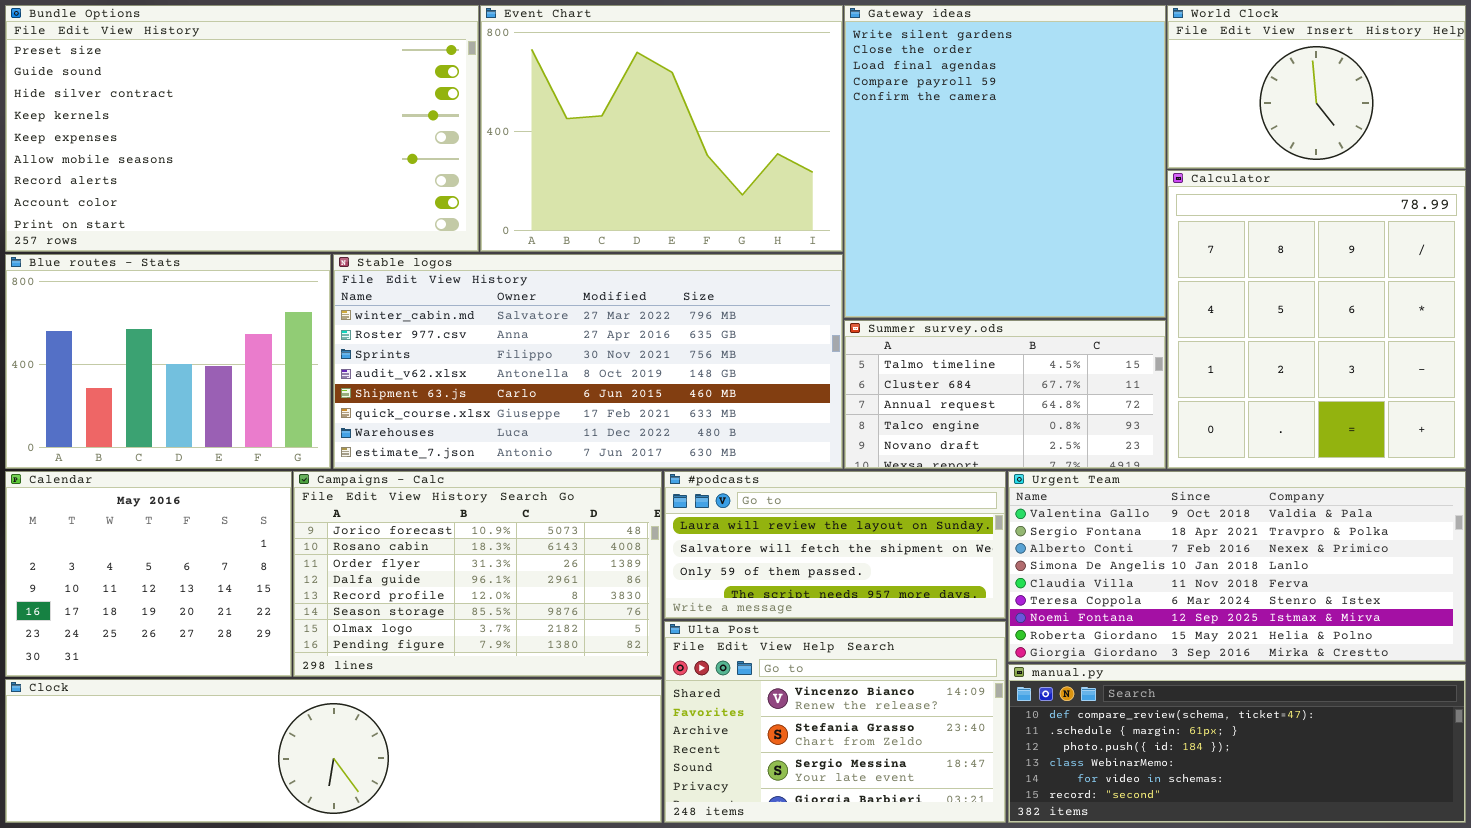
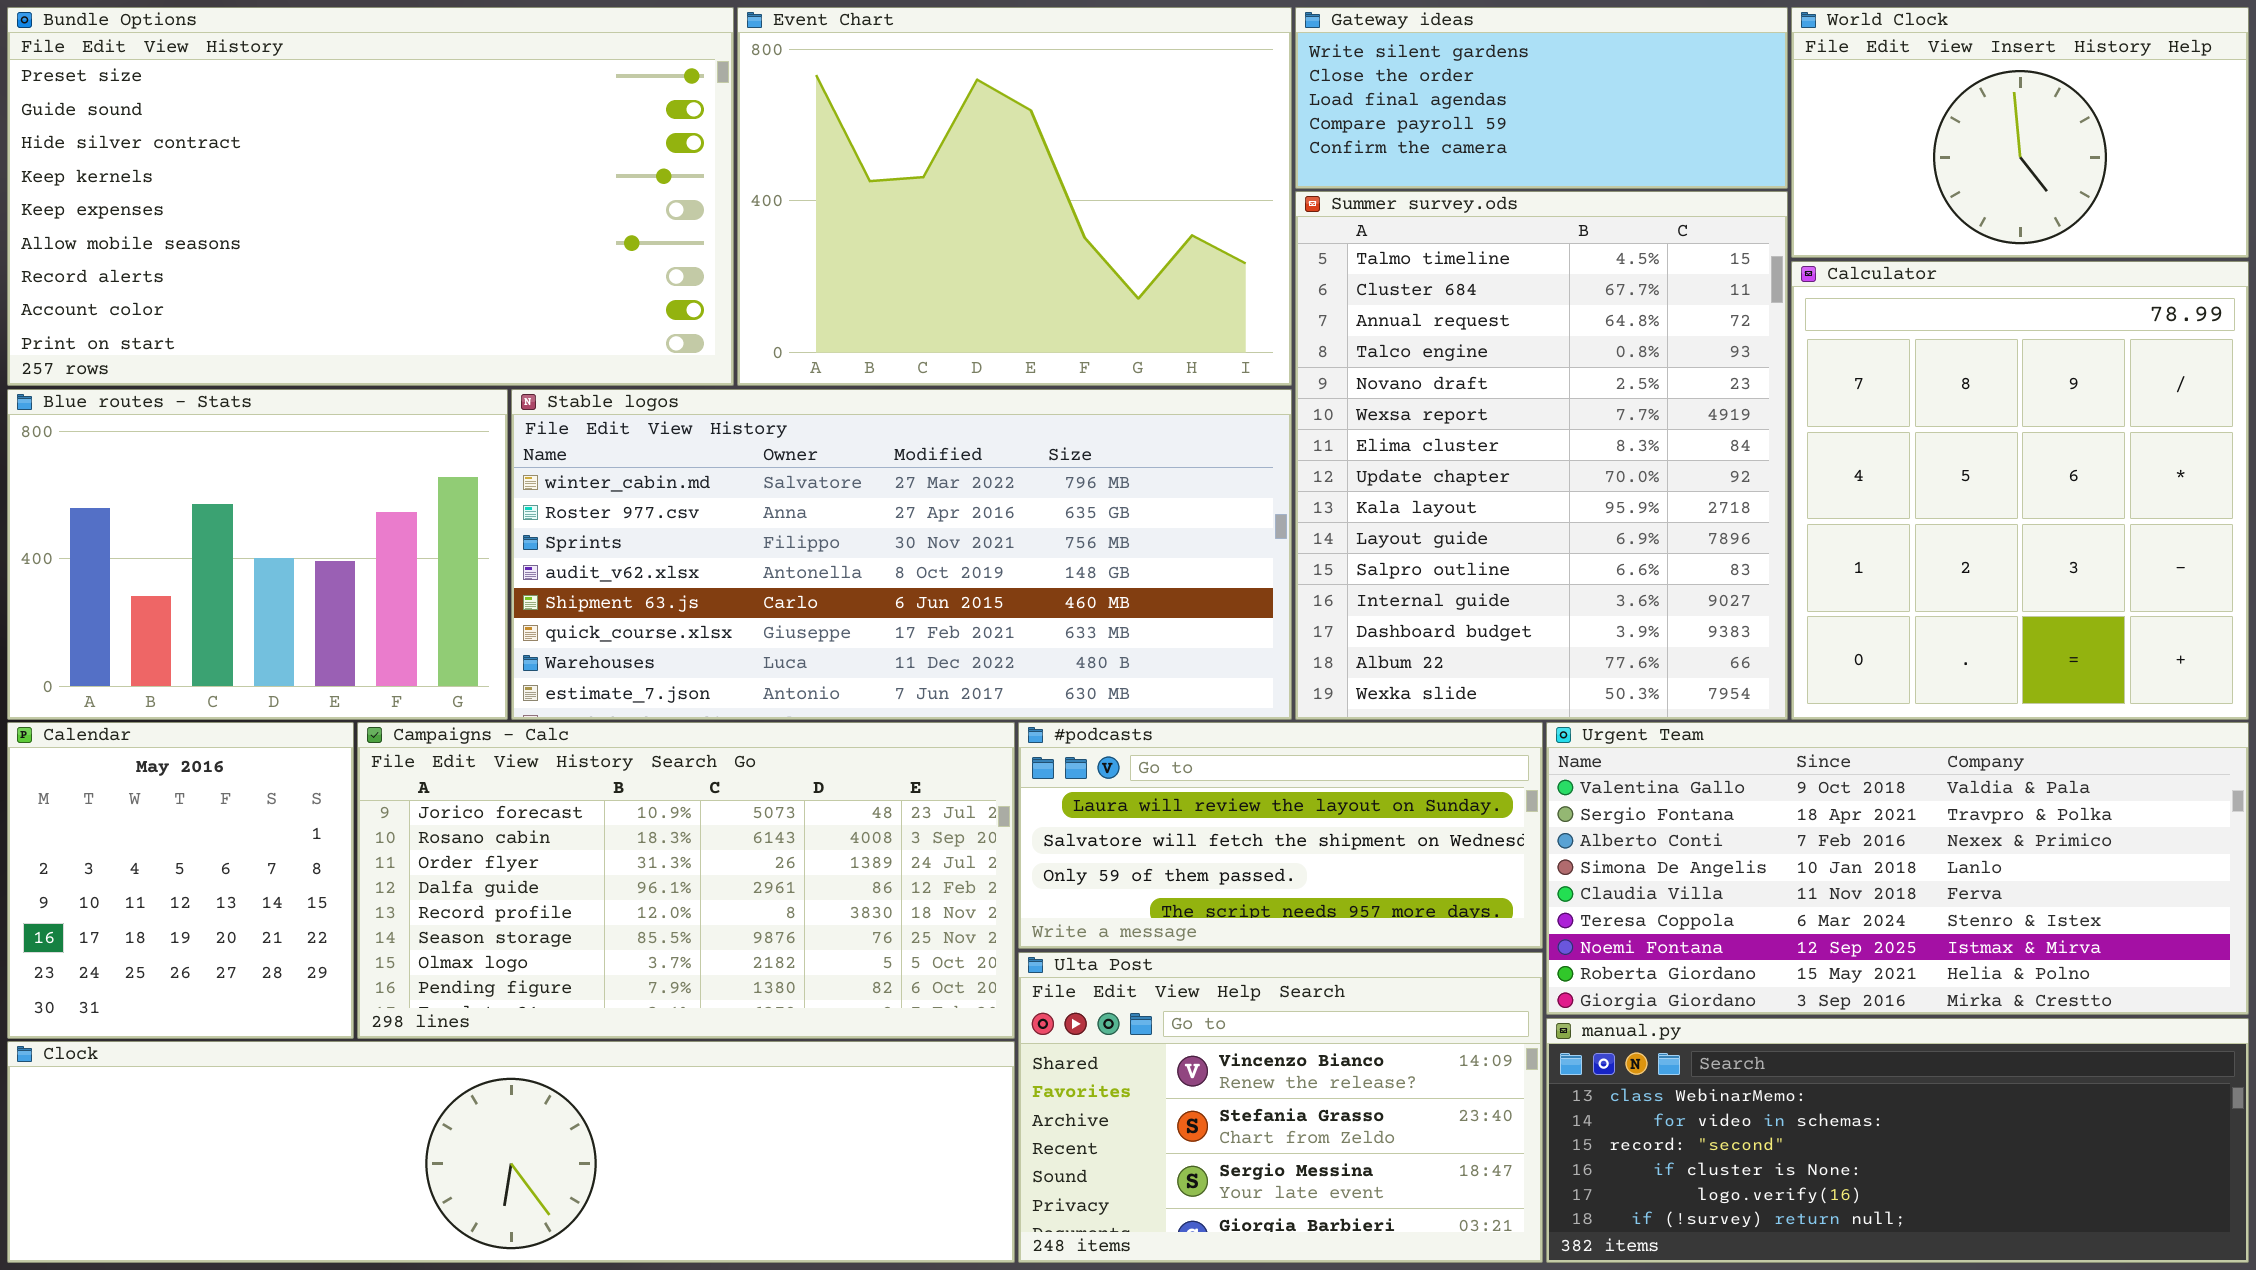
Gateway ideas: [844,5,1166,318] -> [1295,7,1788,189], resized
Summer survey.ods: [844,320,1166,469] -> [1295,191,1788,720], resized
Calendar: [5,471,292,677] -> [7,722,354,1039], resized
Campaigns - Calc: [293,471,662,677] -> [357,722,1015,1039], resized
manual.py: [1008,664,1466,823] -> [1546,1018,2249,1263], scrolled down 3 rows

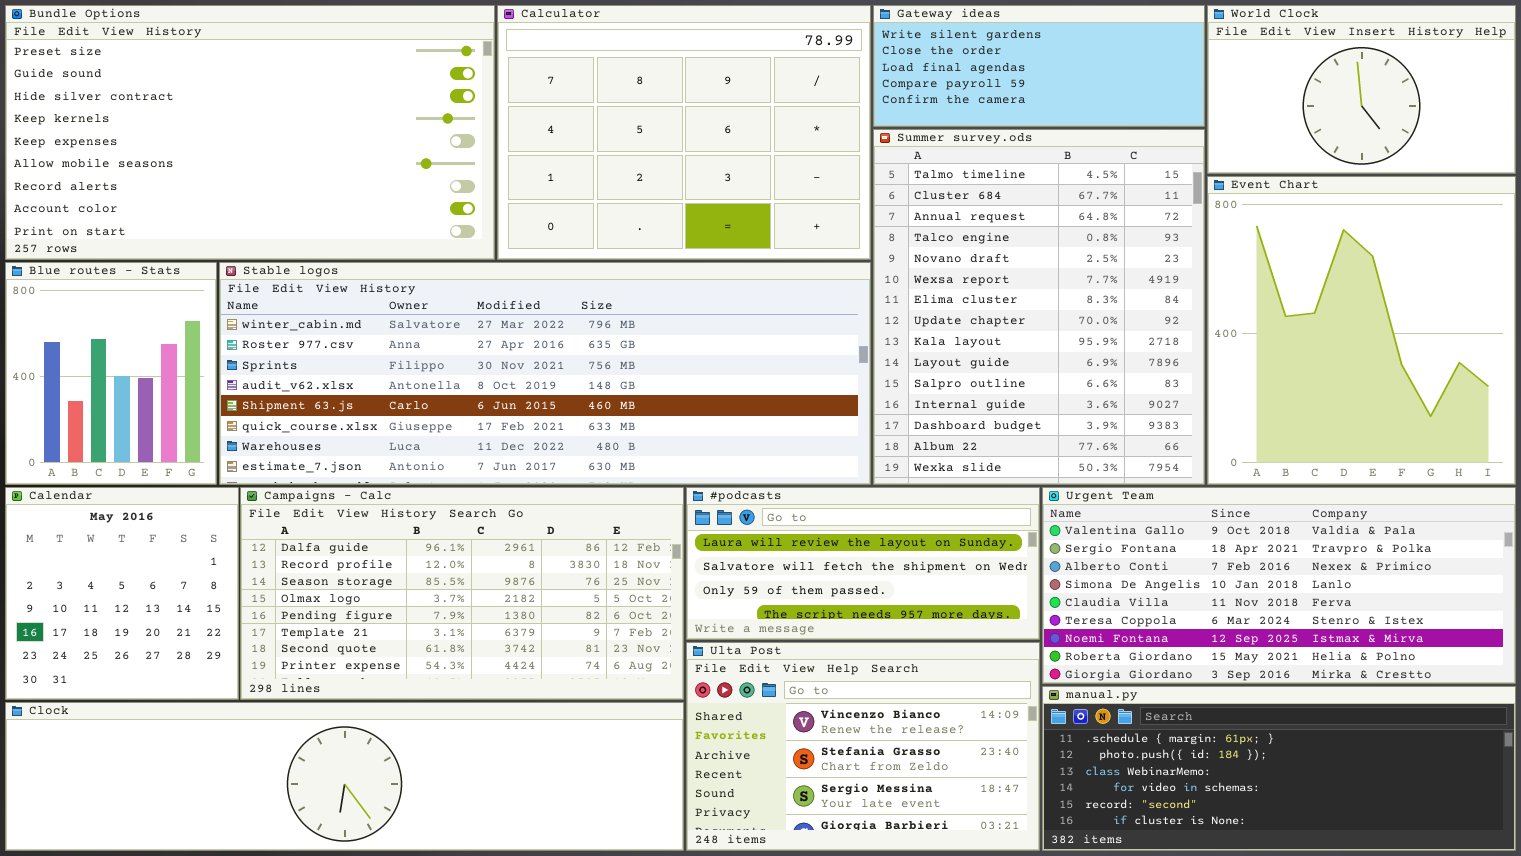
Event Chart: [737,7,1292,386] -> [1207,176,1516,485], moved, resized
Calculator: [1791,261,2249,720] -> [497,5,871,260], moved, resized
Blue routes - Stats: [7,389,508,720] -> [5,262,217,485], resized
Stable logos: [511,389,1292,720] -> [219,262,871,485], resized
Campaigns - Calc: [357,722,1015,1039] -> [240,487,684,700], scrolled down 3 rows
manual.py: [1546,1018,2249,1263] -> [1042,686,1516,851], scrolled up 2 rows

